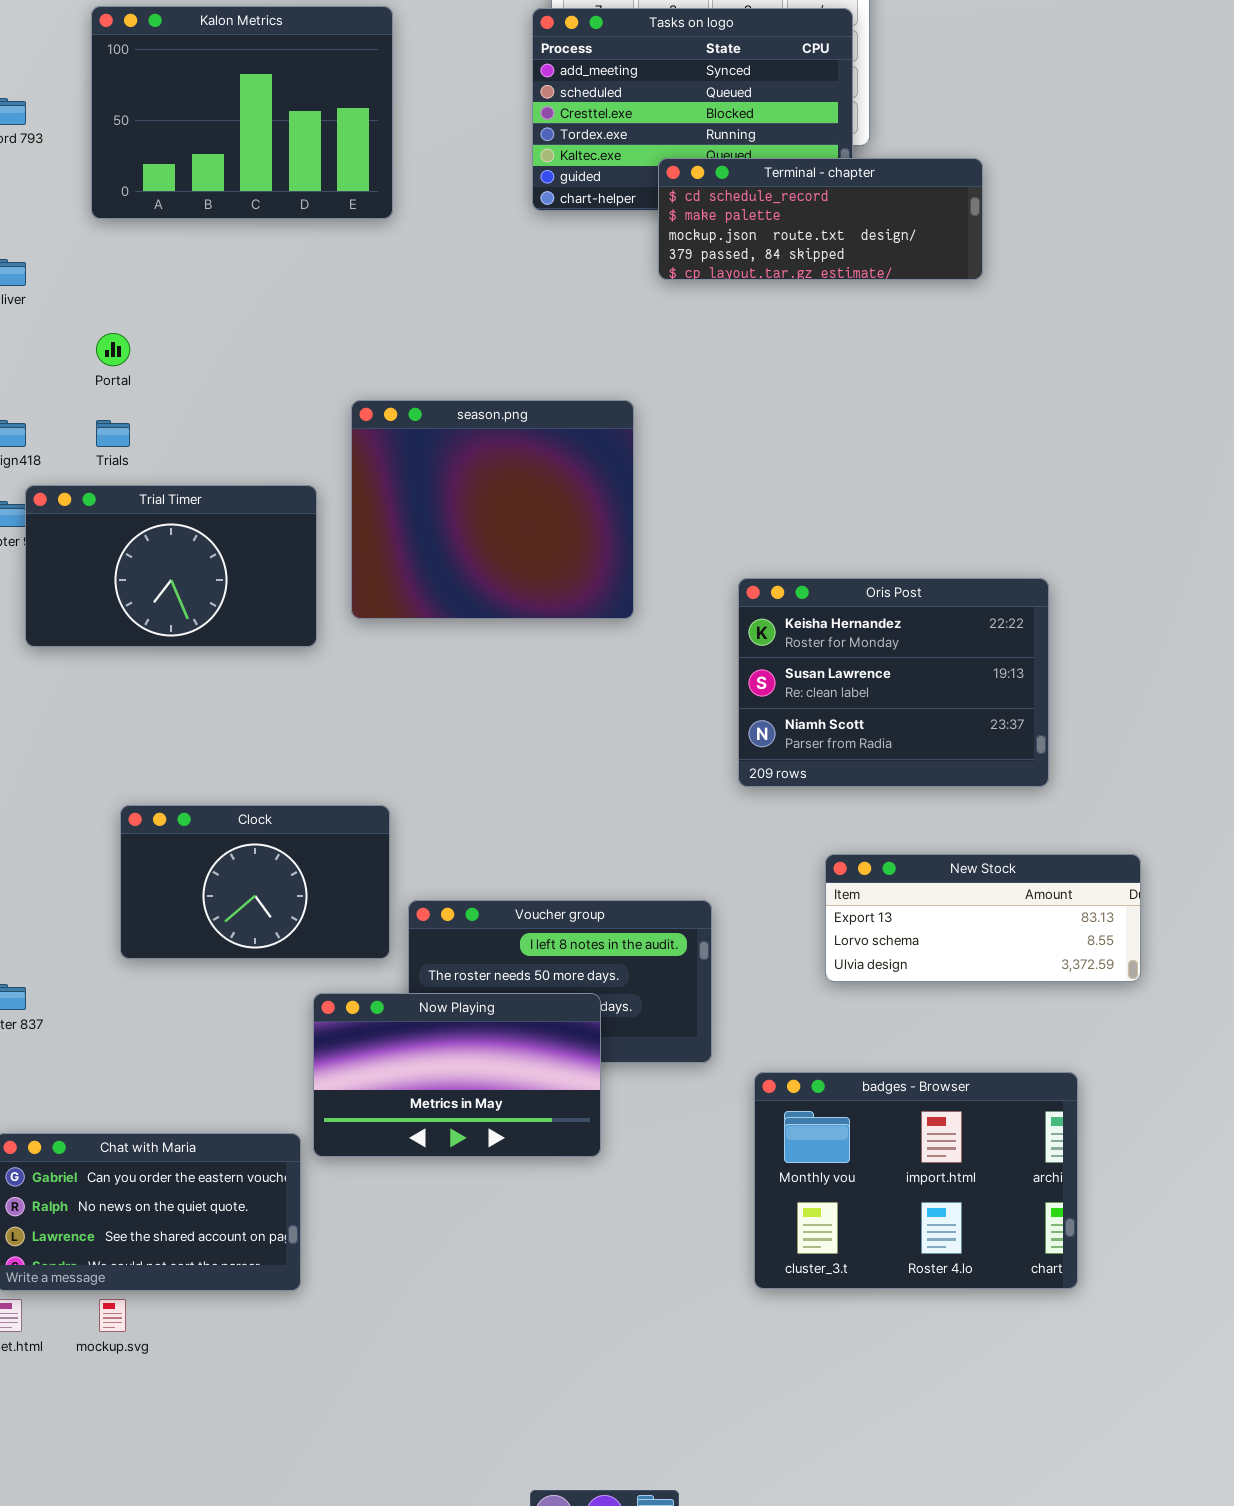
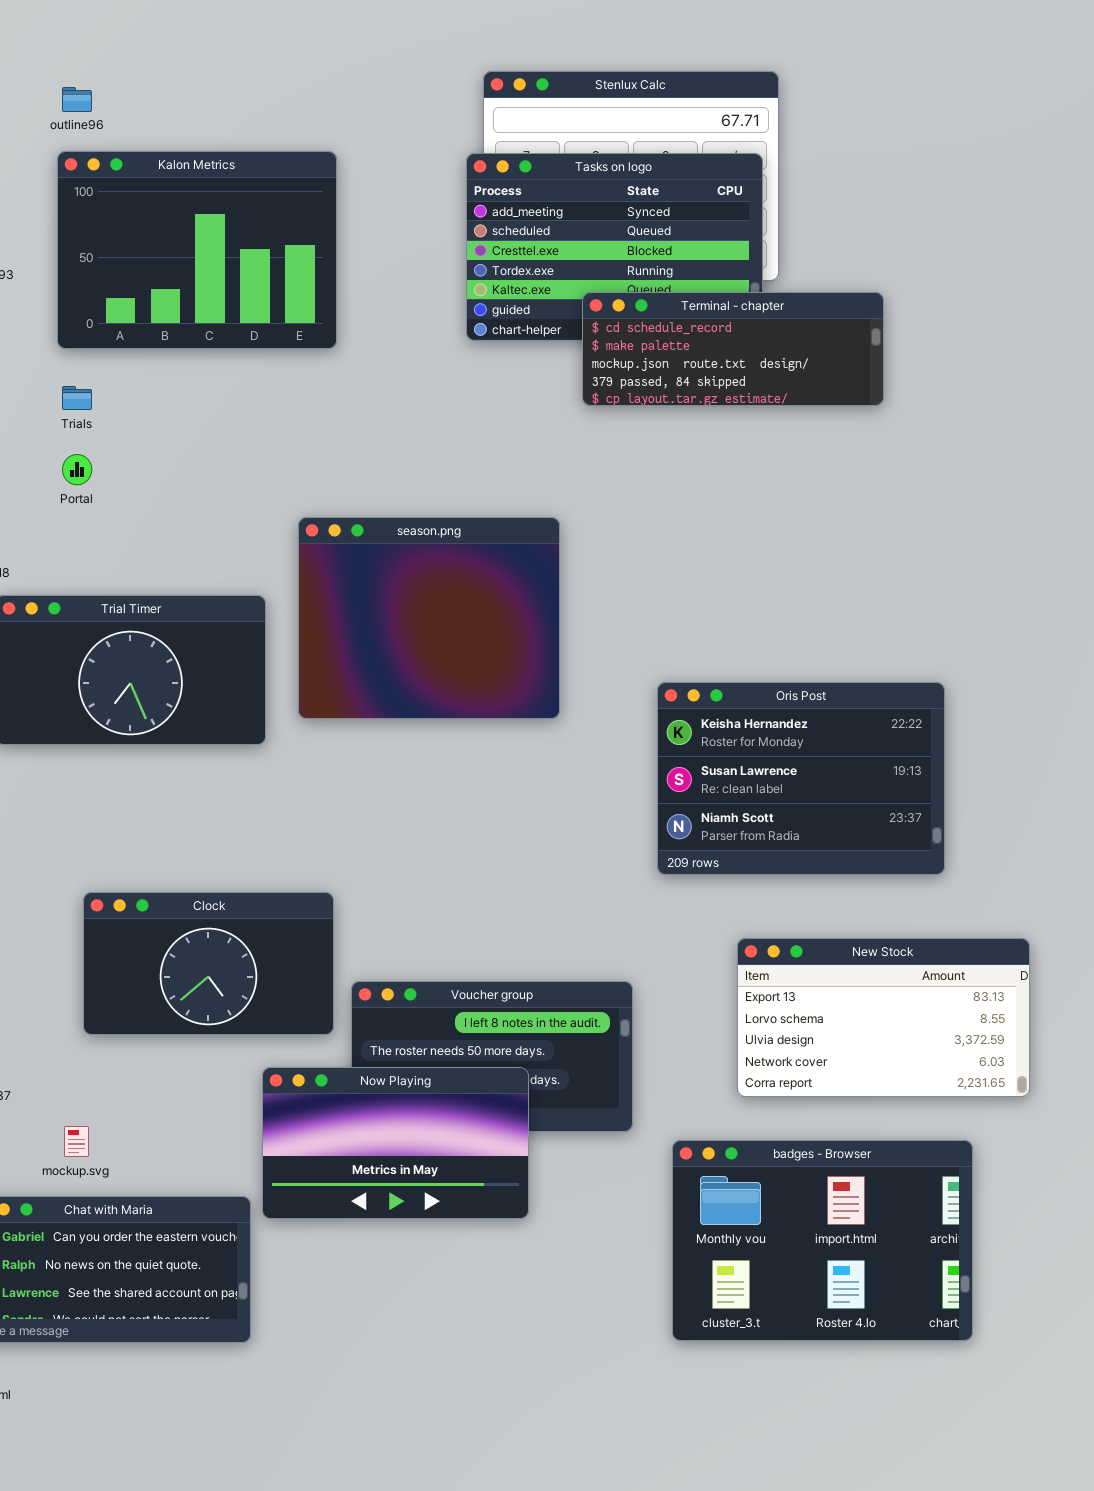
Trials: [96,420,130,447] -> [62,386,92,410], moved
New Stock: [825,854,1141,982] -> [737,938,1030,1097], resized
mockup.svg: [99,1299,126,1332] -> [64,1126,89,1157], moved

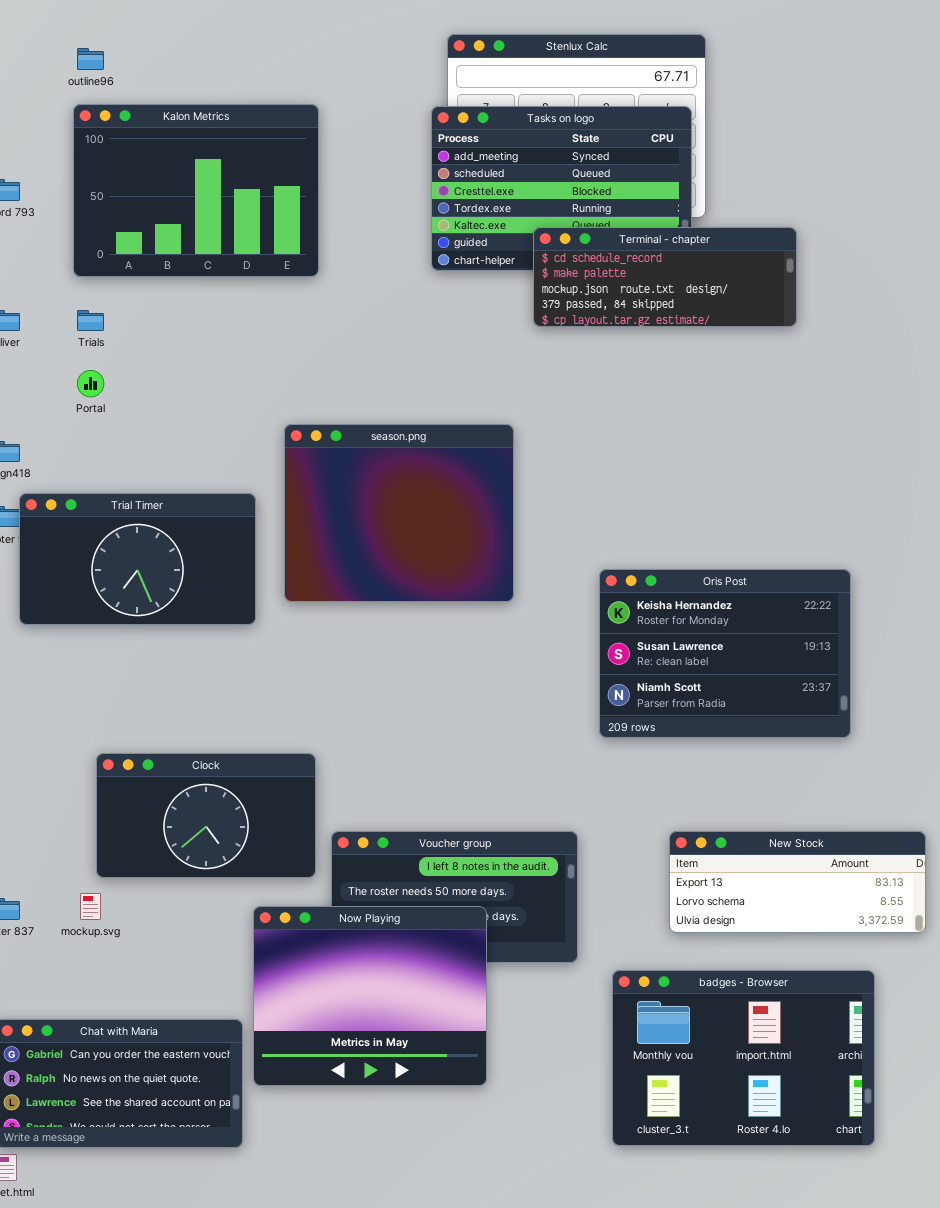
New Stock: [737,938,1030,1097] -> [669,831,926,933], resized
Now Playing: [262,1067,529,1219] -> [253,906,487,1086], resized
mockup.svg: [64,1126,89,1157] -> [80,893,101,920], moved

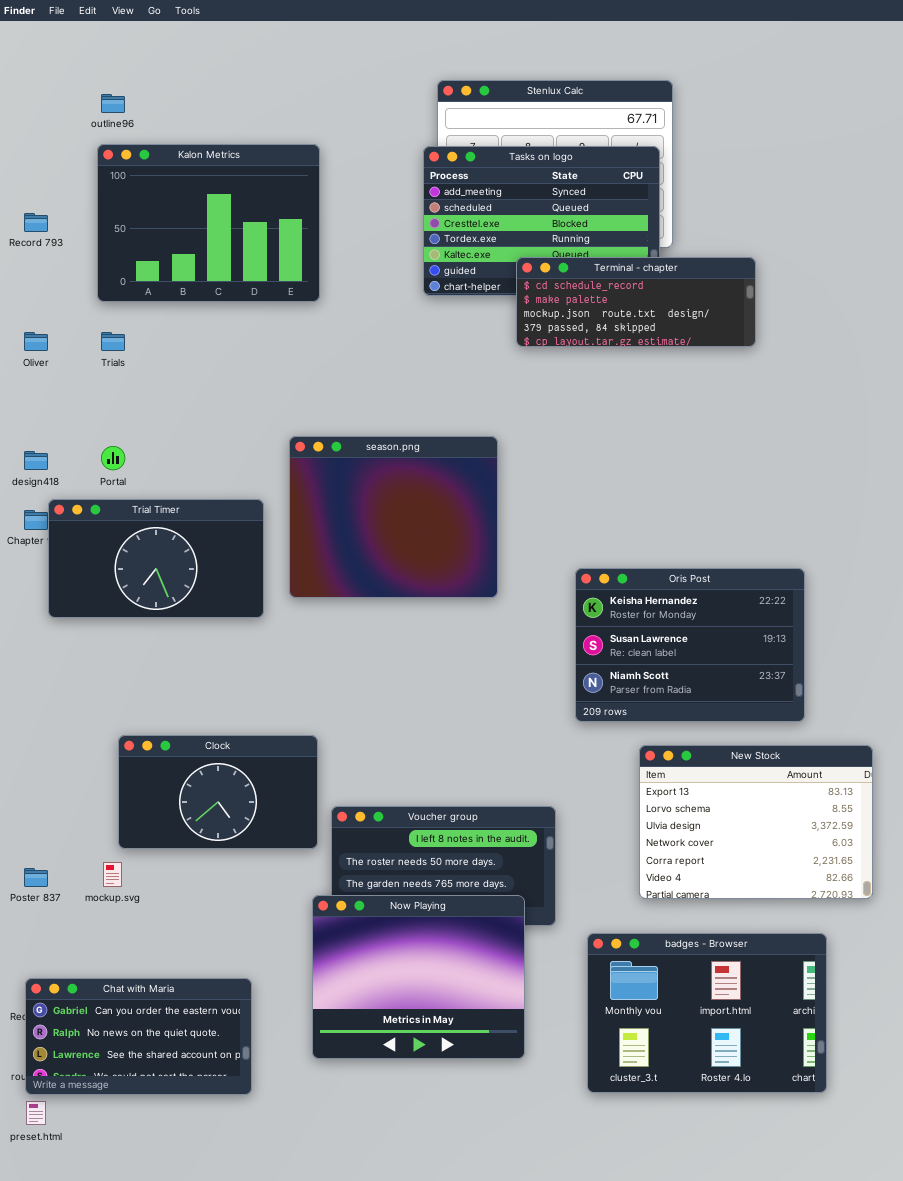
Portal: [77,370,104,397] -> [101,446,125,470], moved
New Stock: [669,831,926,933] -> [639,745,873,899], resized
Now Playing: [253,906,487,1086] -> [312,895,525,1059], moved

